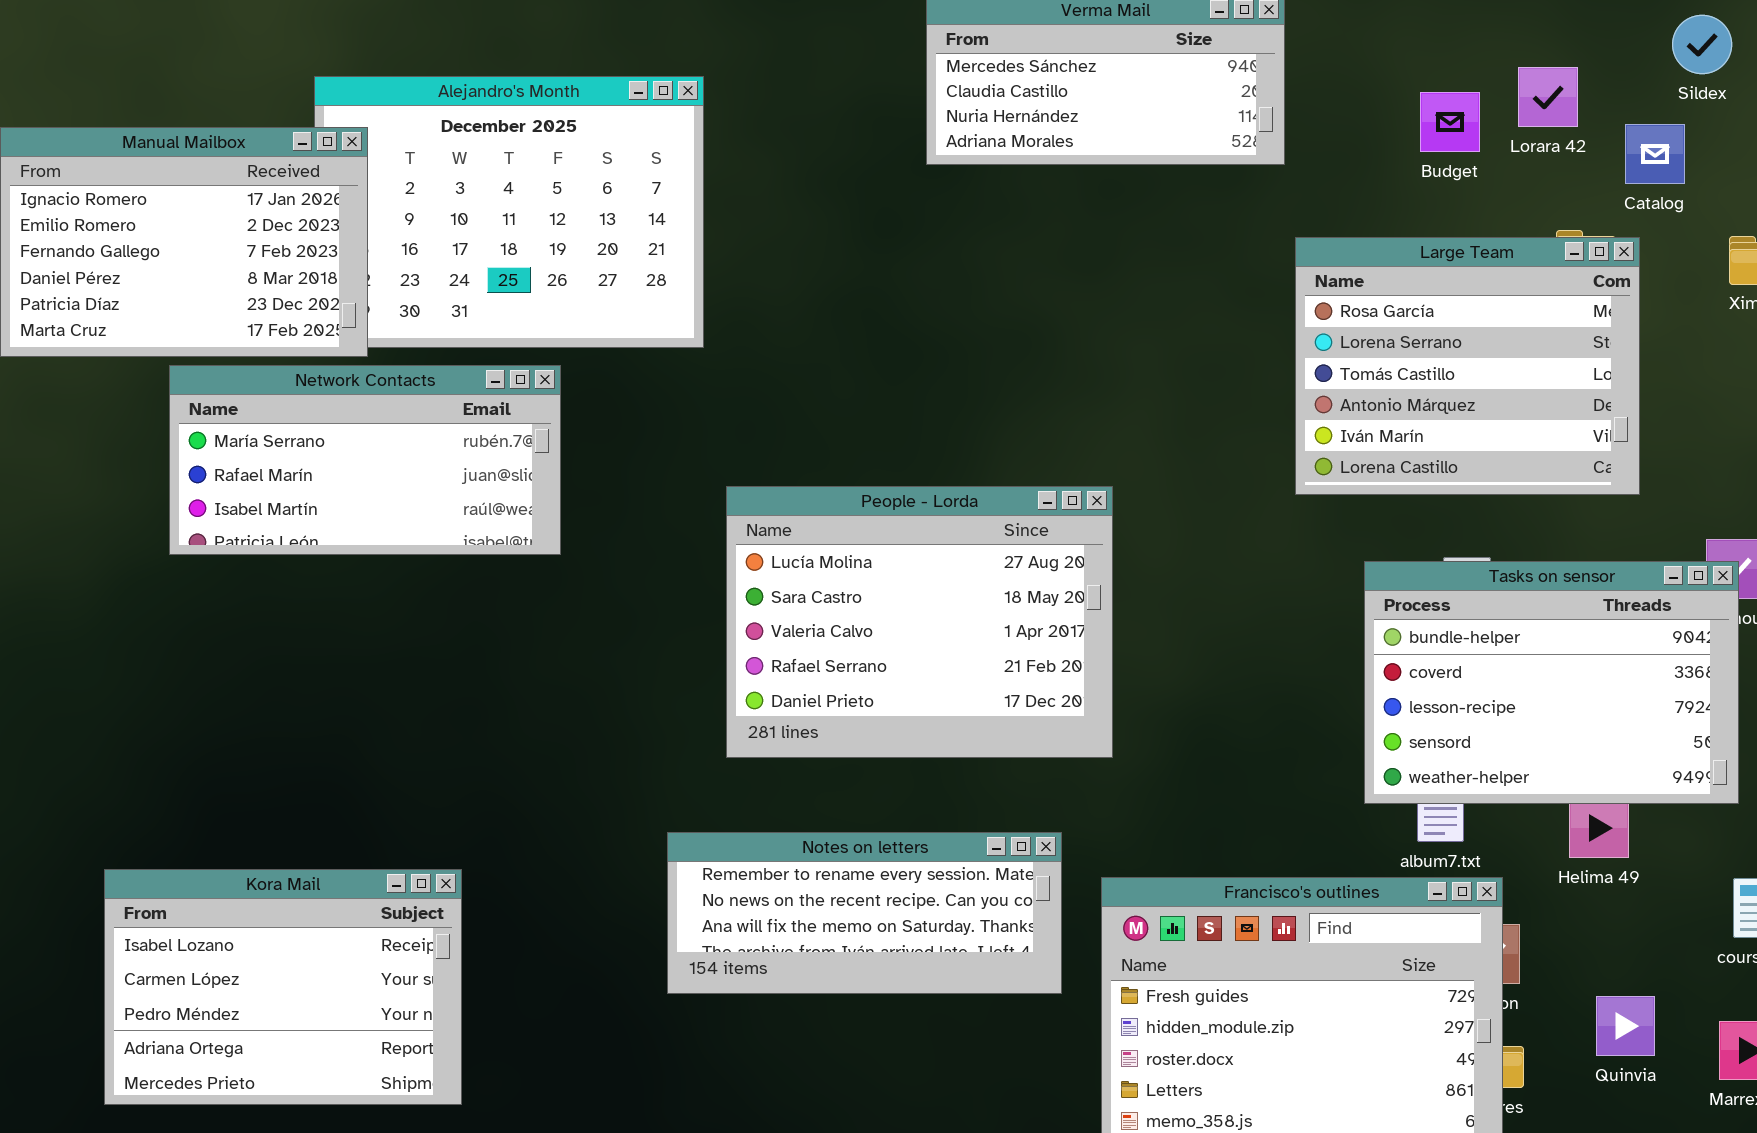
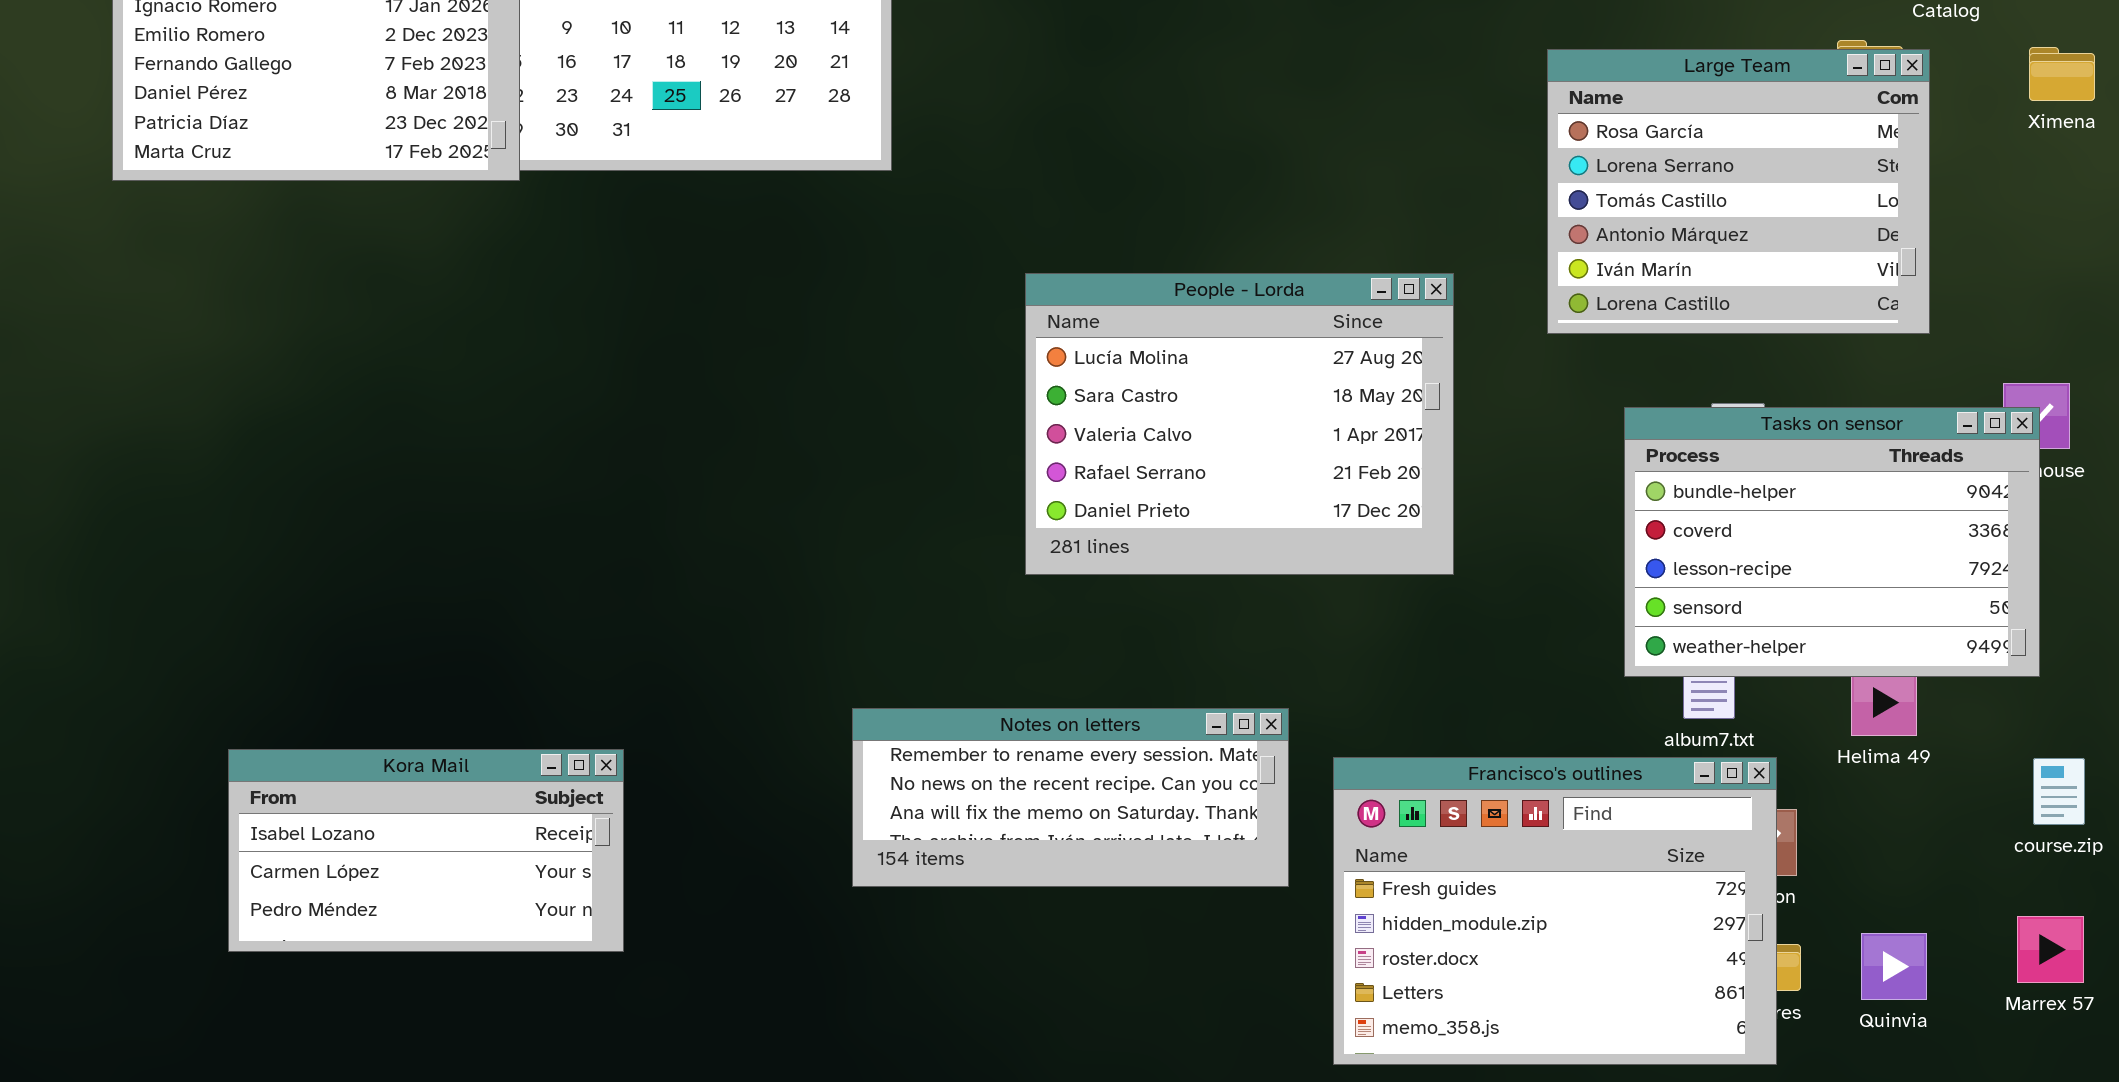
Network Contacts: [169,365,561,555] -> none, closed
People - Lorda: [726,486,1113,758] -> [1025,273,1454,575], moved
Kora Mail: [104,869,462,1105] -> [228,749,624,952], resized
Quinvia: [1596,996,1655,1056] -> [1861,933,1927,1000], moved

